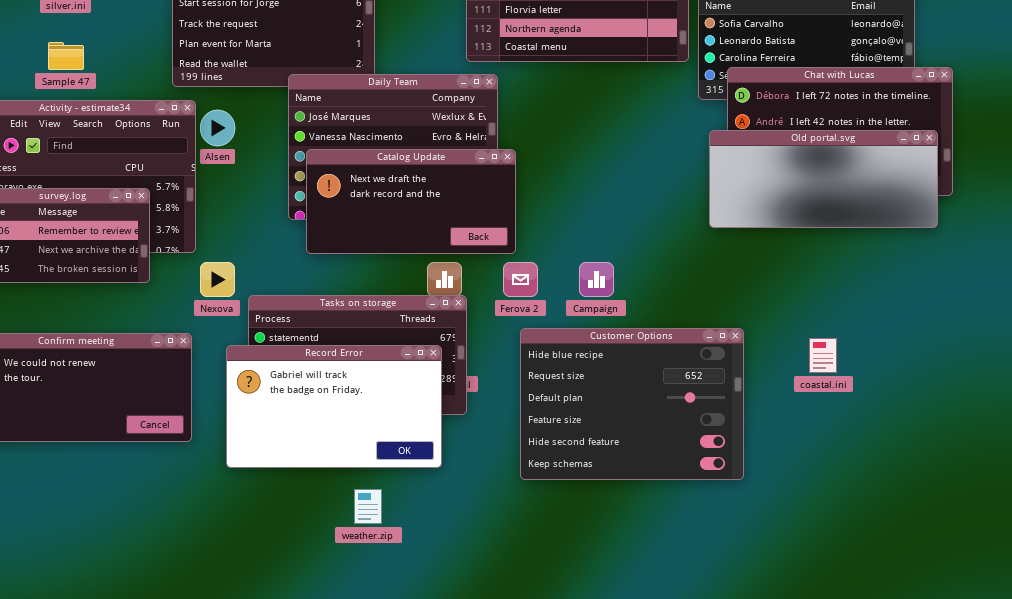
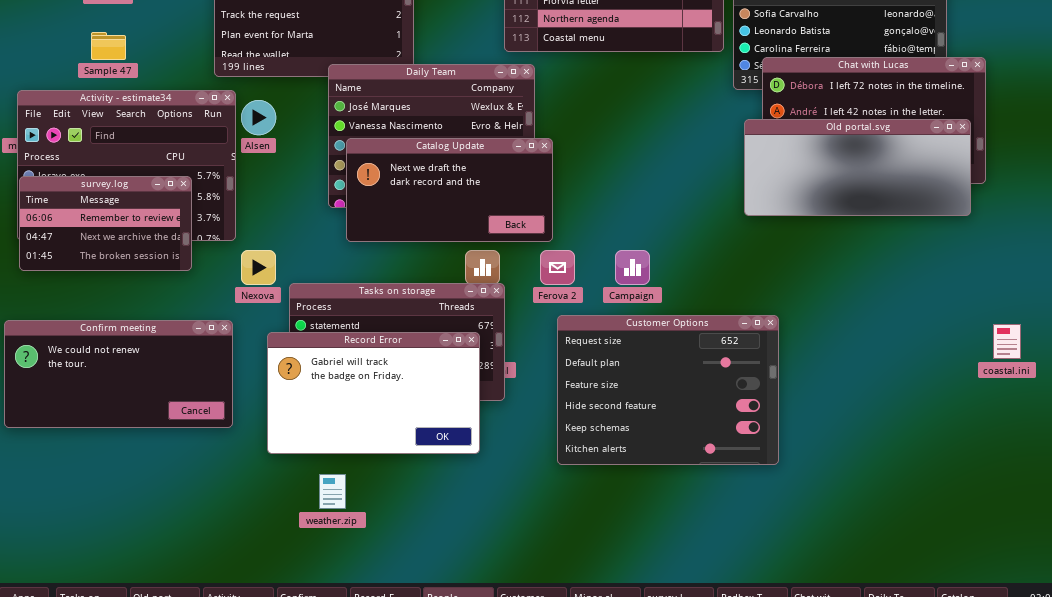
Customer Options: [520,328,744,480] -> [557,315,779,465], scrolled down 1 row
coastal.ini: [809,338,837,373] -> [993,324,1021,359], moved
weather.zip: [354,489,382,524] -> [319,474,346,509], moved

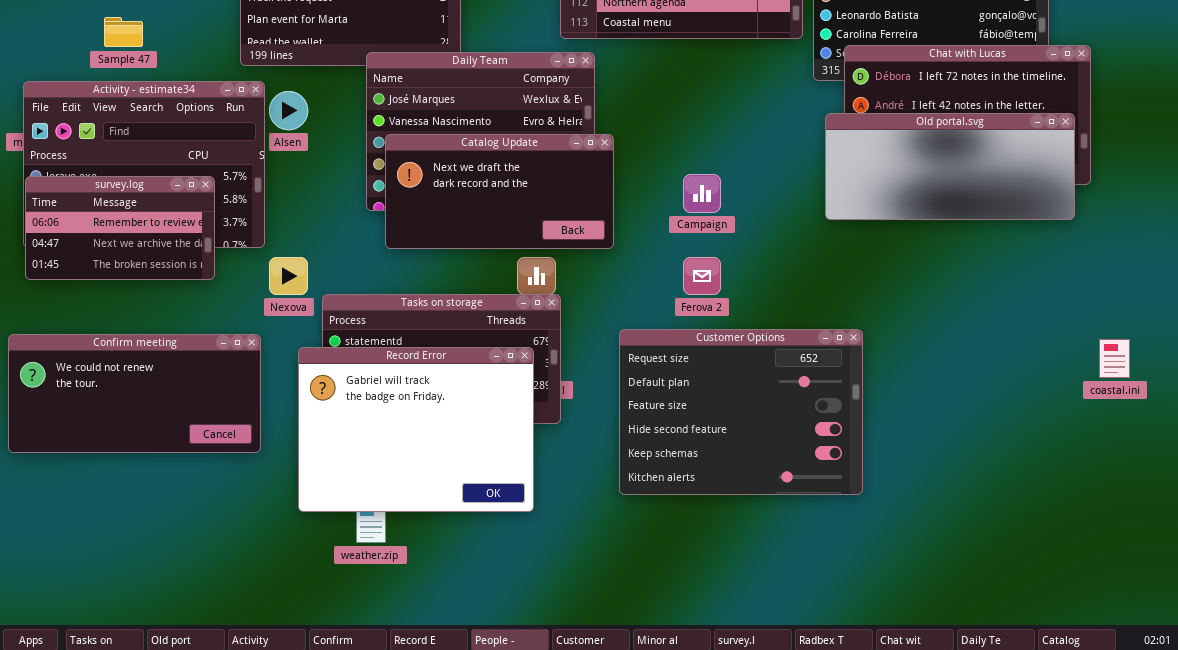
Ferova 2: [540,250,575,285] -> [683,257,721,295], moved
Campaign: [615,250,650,285] -> [683,174,721,213], moved
Record Error: [267,332,480,454] -> [298,347,534,512], resized

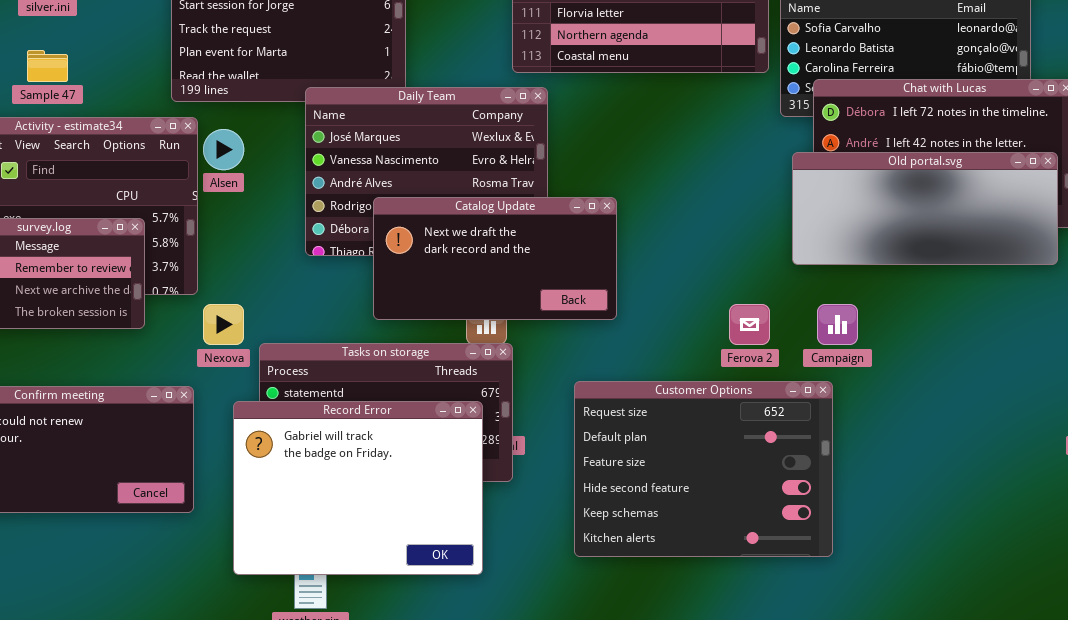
Catalog Update: [385,134,614,249] -> [373,197,617,320], moved
Campaign: [683,174,721,213] -> [817,304,858,345], moved
Ferova 2: [683,257,721,295] -> [729,304,770,345], moved

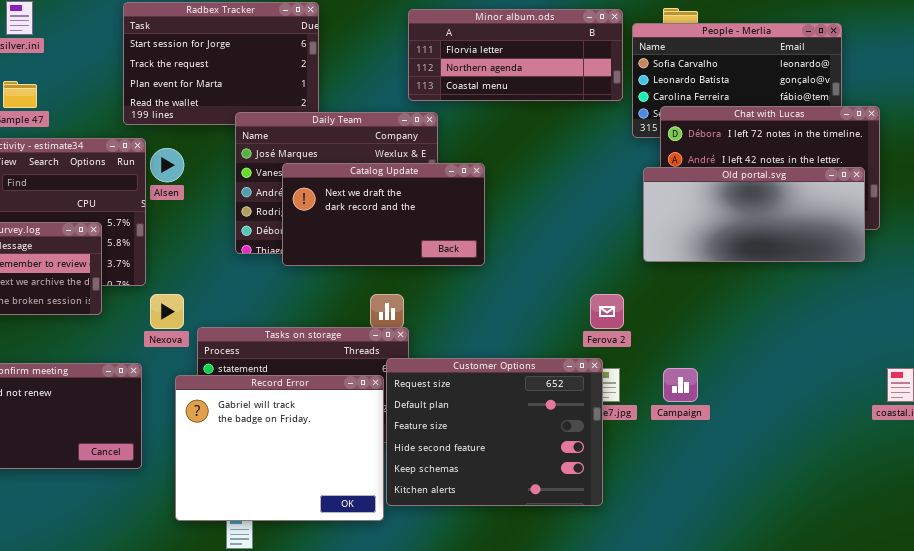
Catalog Update: [373,197,617,320] -> [282,163,485,266], moved
Campaign: [817,304,858,345] -> [663,368,698,402], moved
Customer Options: [574,381,833,557] -> [386,358,603,506], moved

